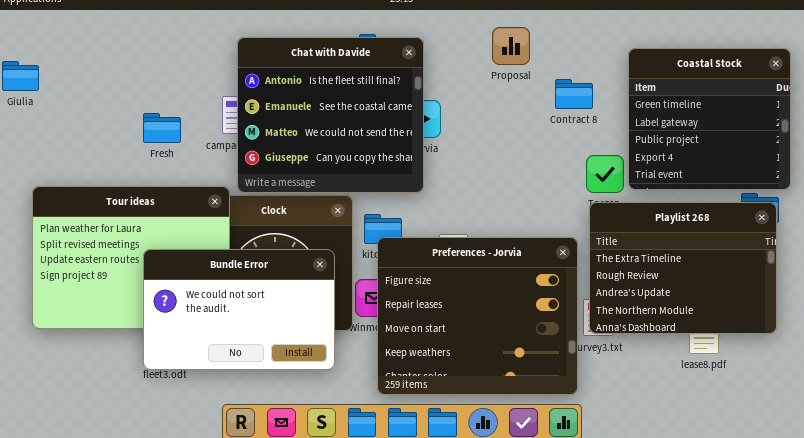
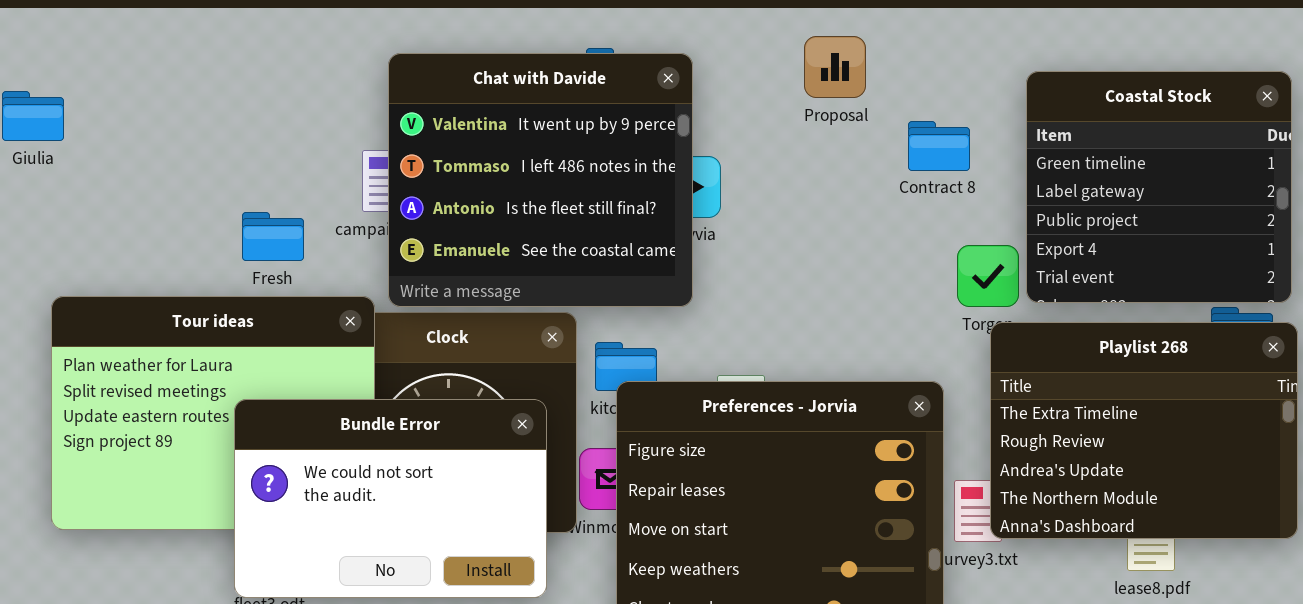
Chat with Davide: [237,37,424,193] -> [388,53,693,307], scrolled up 2 rows
Fresh: [143,113,181,143] -> [242,212,304,261], moved
Playlist 268: [589,202,777,334] -> [990,322,1298,539], moved

